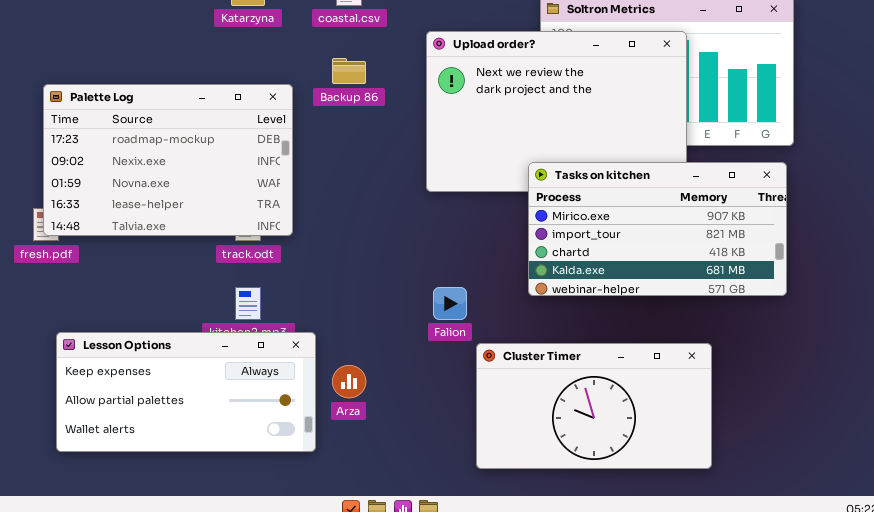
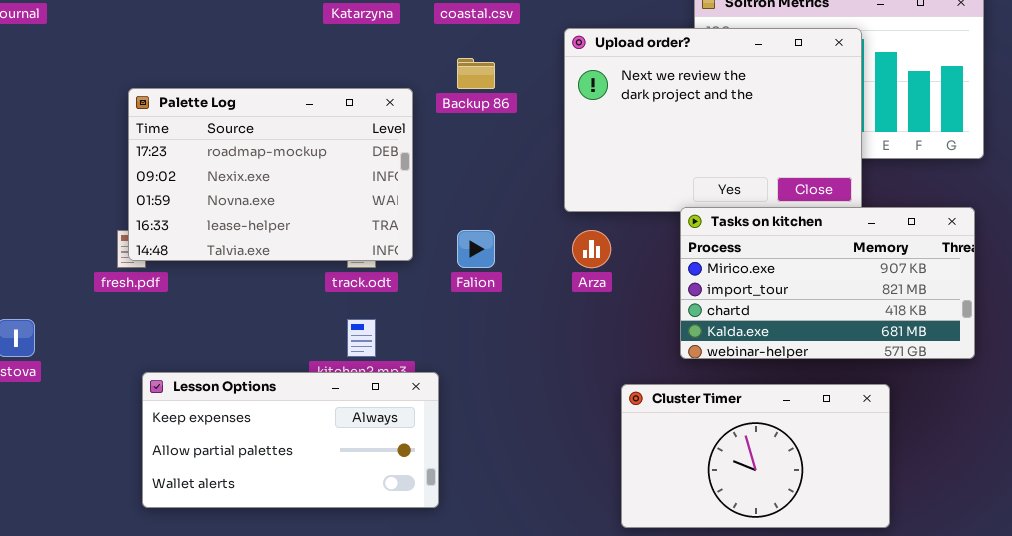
Tasks on kitchen: [528,162,787,296] -> [680,207,975,359], moved
Falion: [433,287,467,320] -> [457,230,495,268], moved
Arza: [332,365,366,398] -> [572,230,611,268], moved

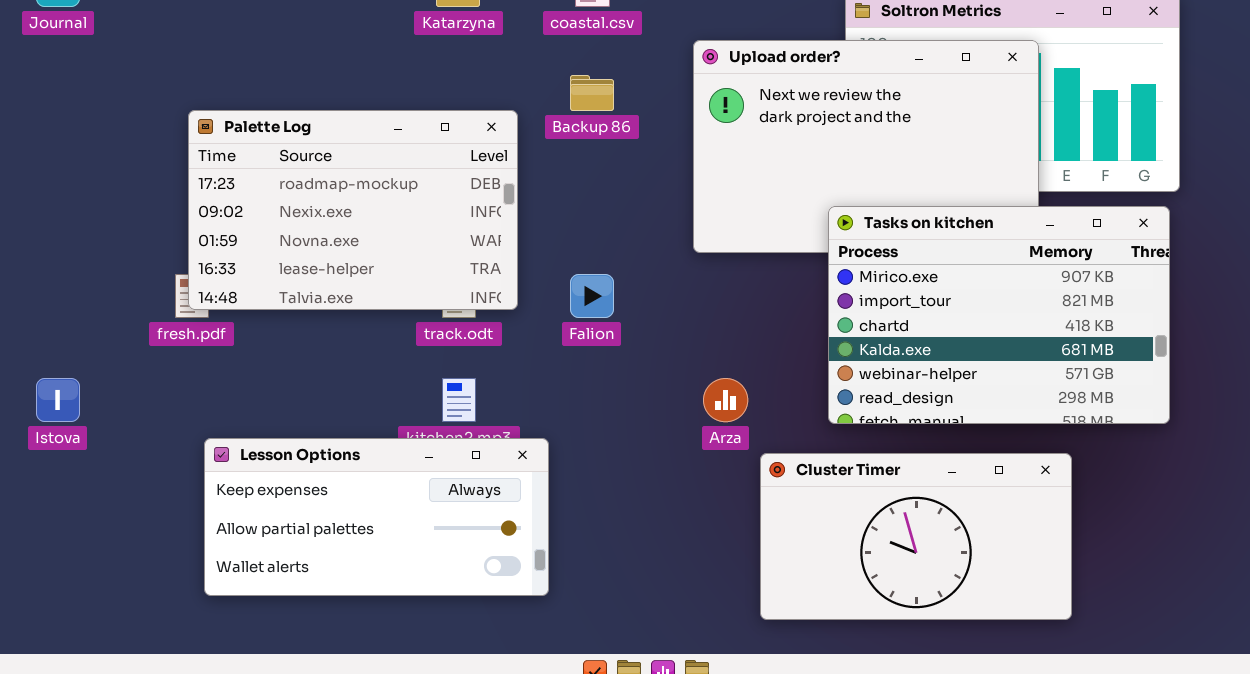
Tasks on kitchen: [680,207,975,359] -> [828,206,1170,424], resized
Arza: [572,230,611,268] -> [703,378,748,422], moved

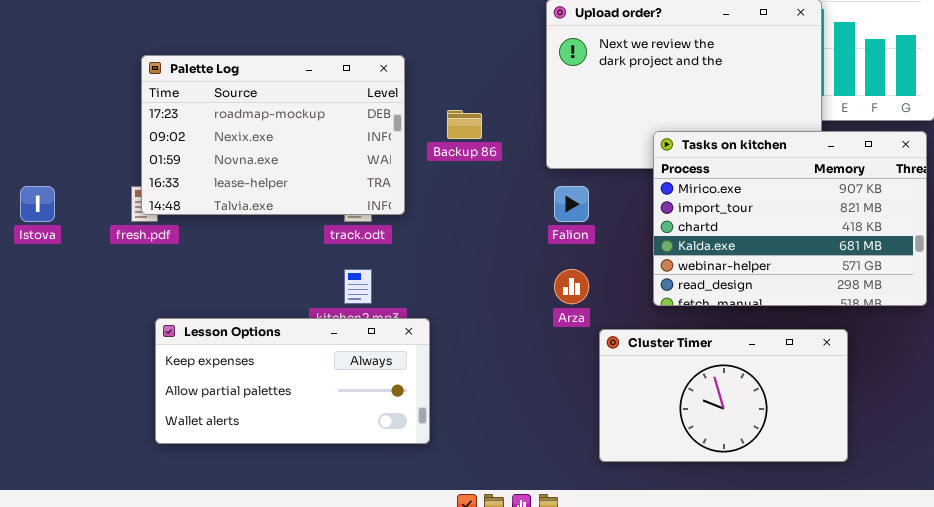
Backup 86: [570,75,614,111] -> [447,110,482,139], moved
Falion: [570,274,614,318] -> [554,186,589,222], moved
Istova: [36,378,80,422] -> [20,186,55,222], moved

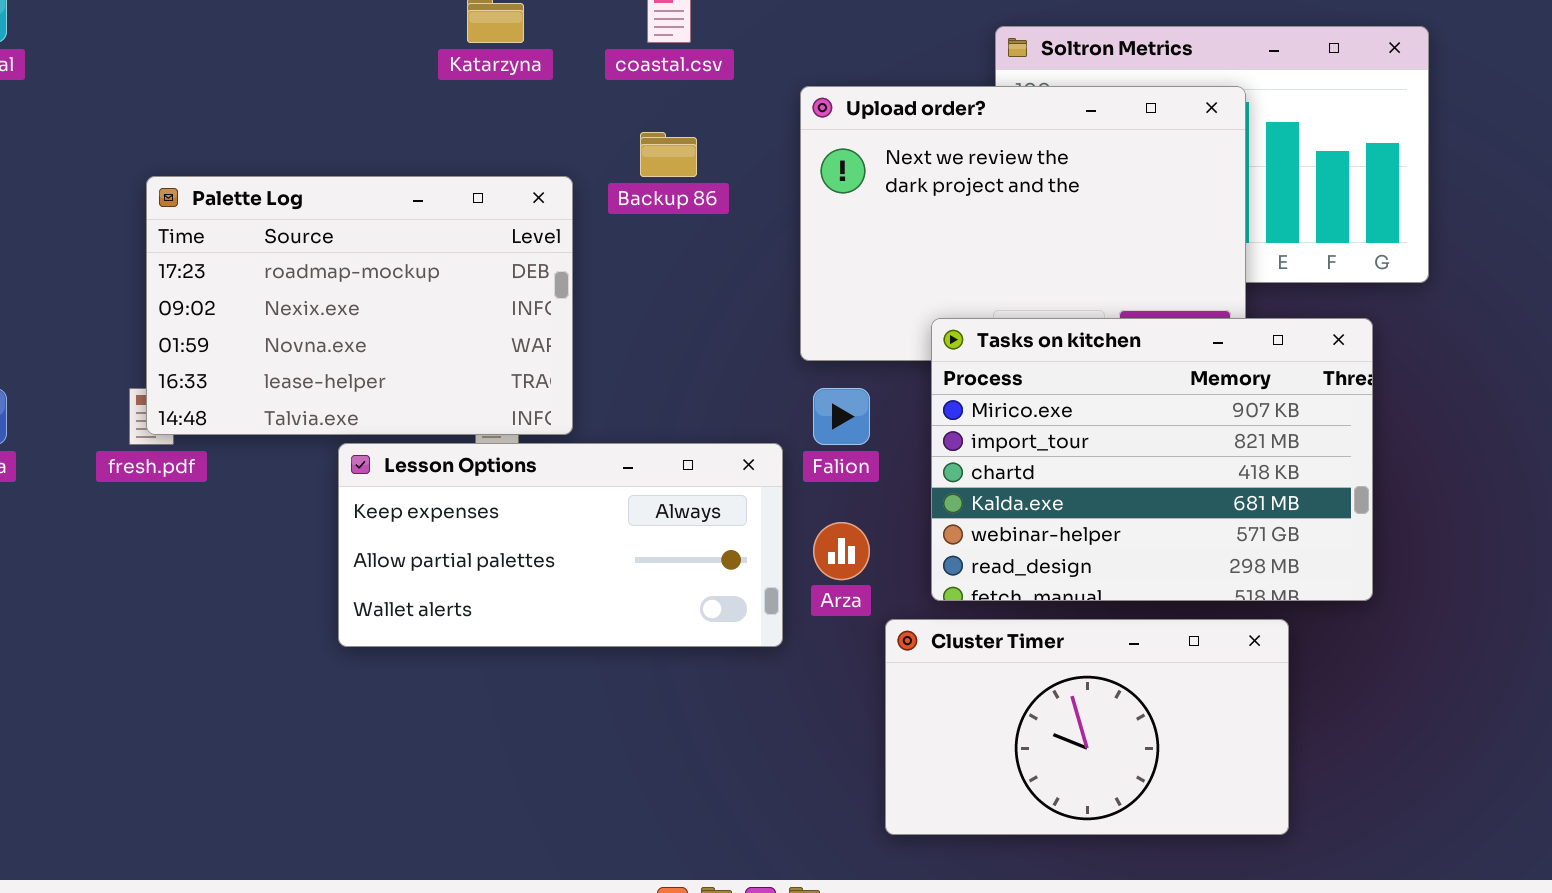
Backup 86: [447,110,482,139] -> [640,132,697,177], moved
Tasks on kitchen: [653,131,927,306] -> [931,318,1373,601], moved
Lesson Options: [155,318,430,444] -> [338,443,783,647], moved

